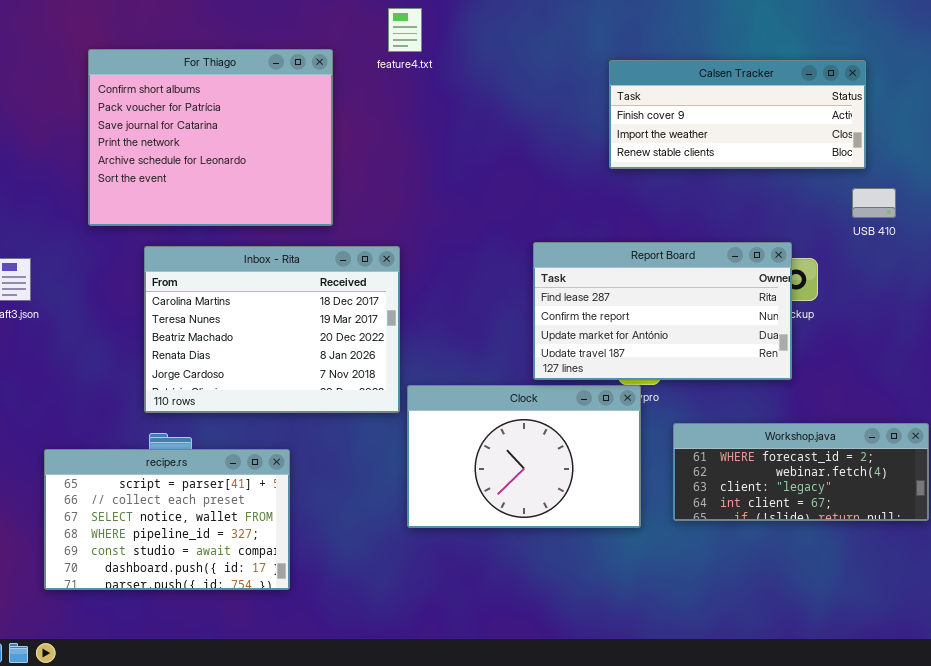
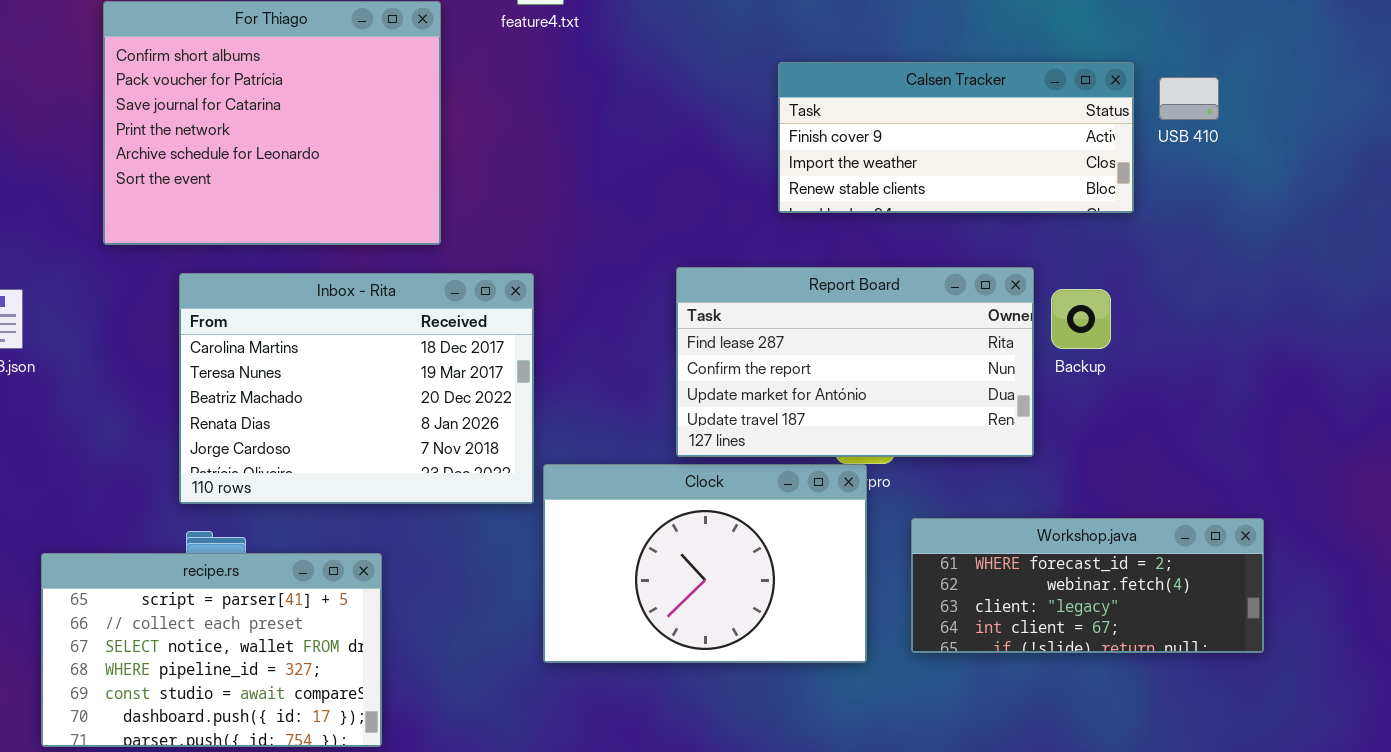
Calsen Tracker: [609,60,866,169] -> [778,62,1134,213], moved
USB 410: [852,188,896,218] -> [1159,77,1219,120], moved
Report Board: [533,242,792,380] -> [676,267,1034,457], moved

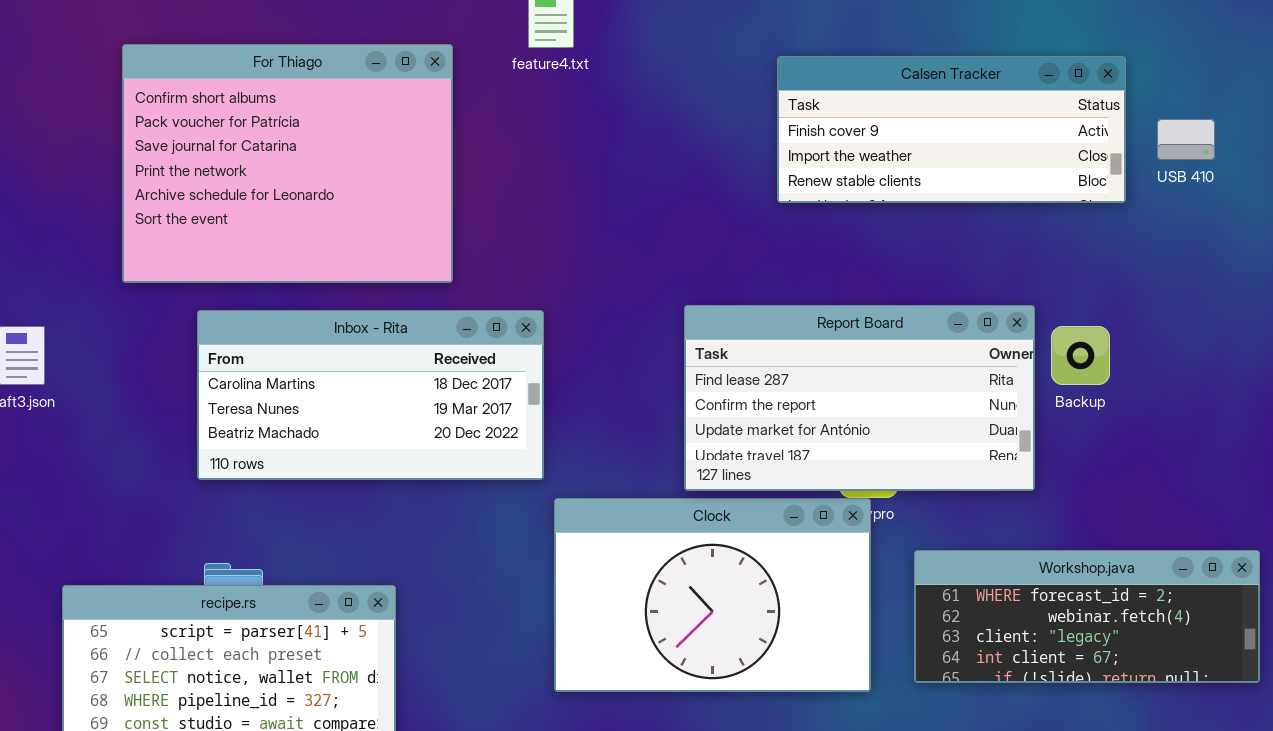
Calsen Tracker: [778,62,1134,213] -> [777,56,1126,203], moved
Inbox - Rita: [179,273,534,504] -> [197,310,544,480], resized

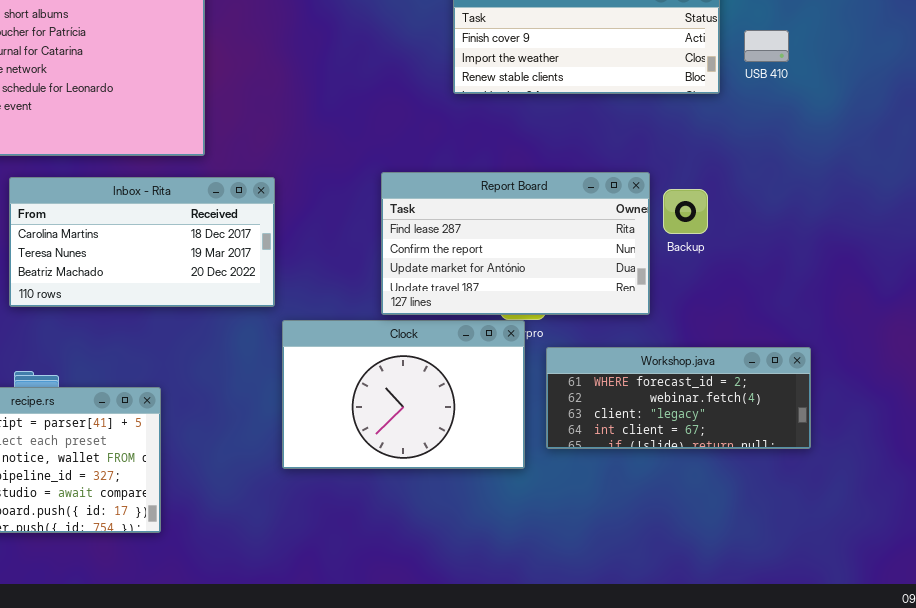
Workshop.java: [914,550,1260,683] -> [546,347,811,449], moved

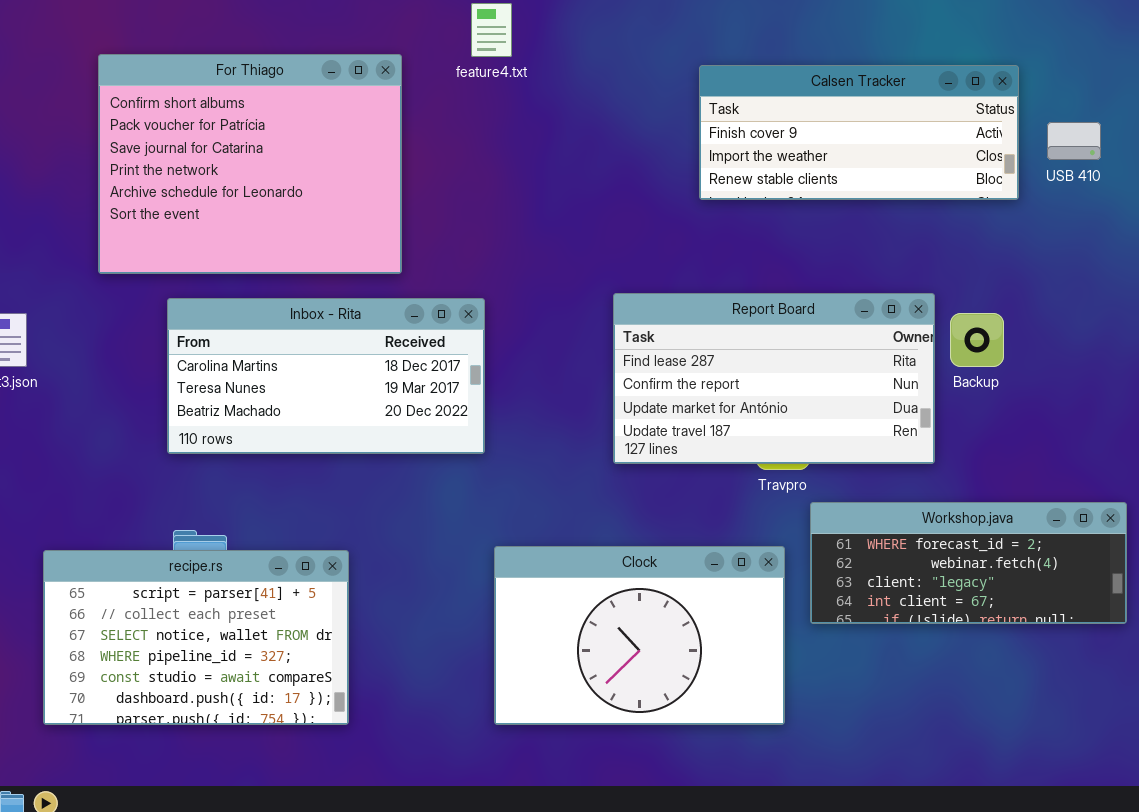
Clock: [282,320,525,469] -> [494,546,785,725], moved

